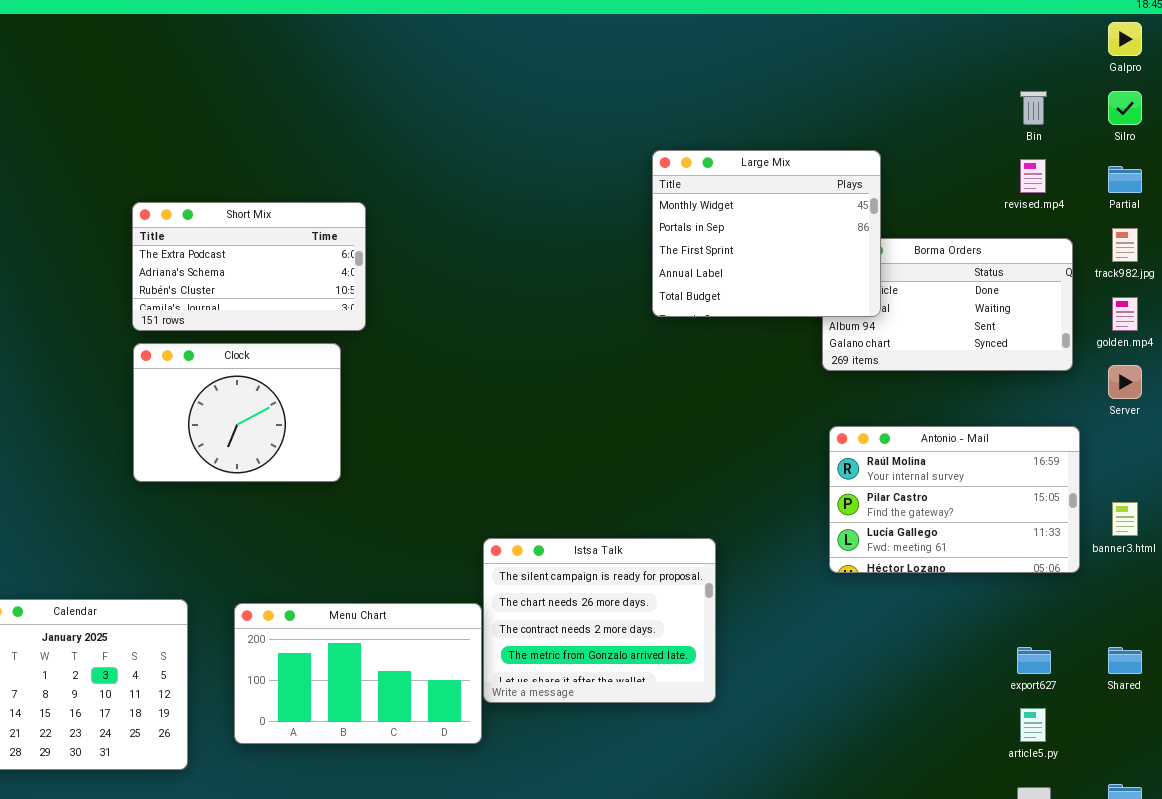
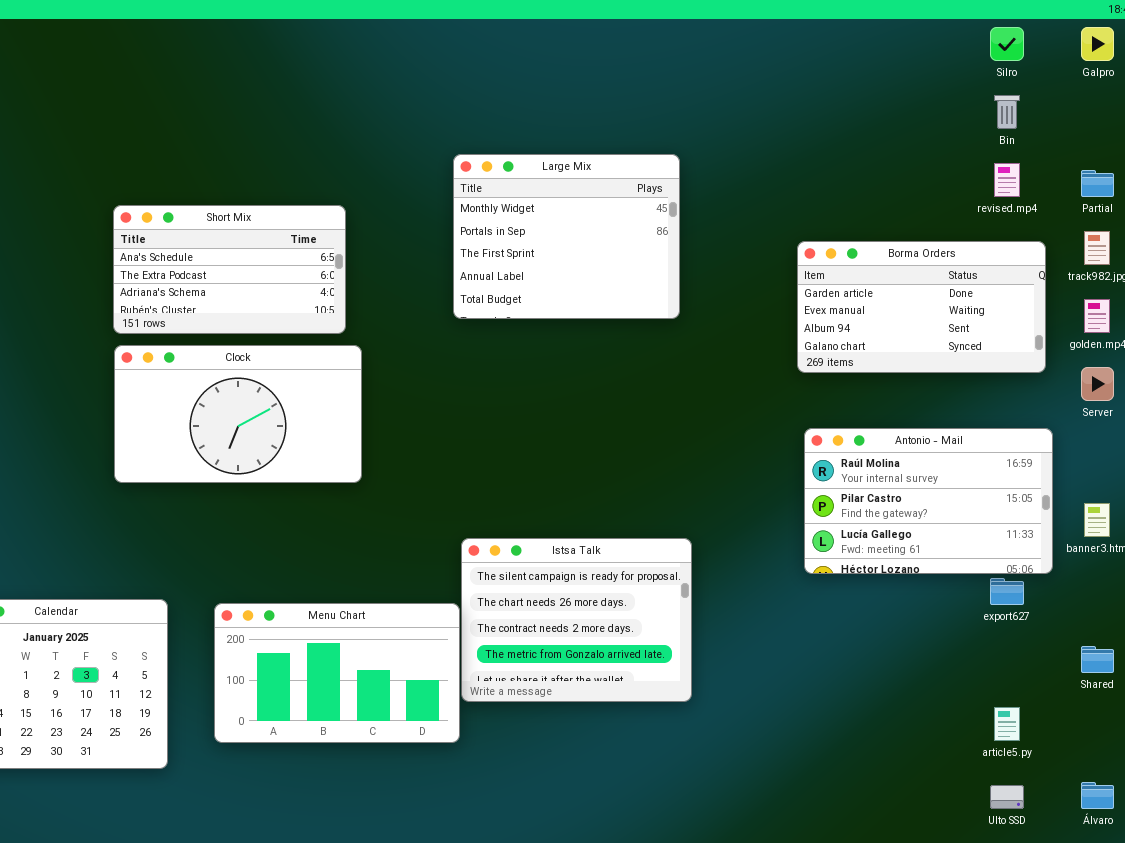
Silro: [1108,91,1142,125] -> [990,27,1024,61], moved
Large Mix: [652,150,881,317] -> [453,154,680,319], moved
Short Mix: [132,202,366,331] -> [113,205,346,334], scrolled up 1 row
Clock: [133,343,341,482] -> [114,345,362,483], resized
export627: [1017,647,1051,674] -> [990,578,1024,605], moved

